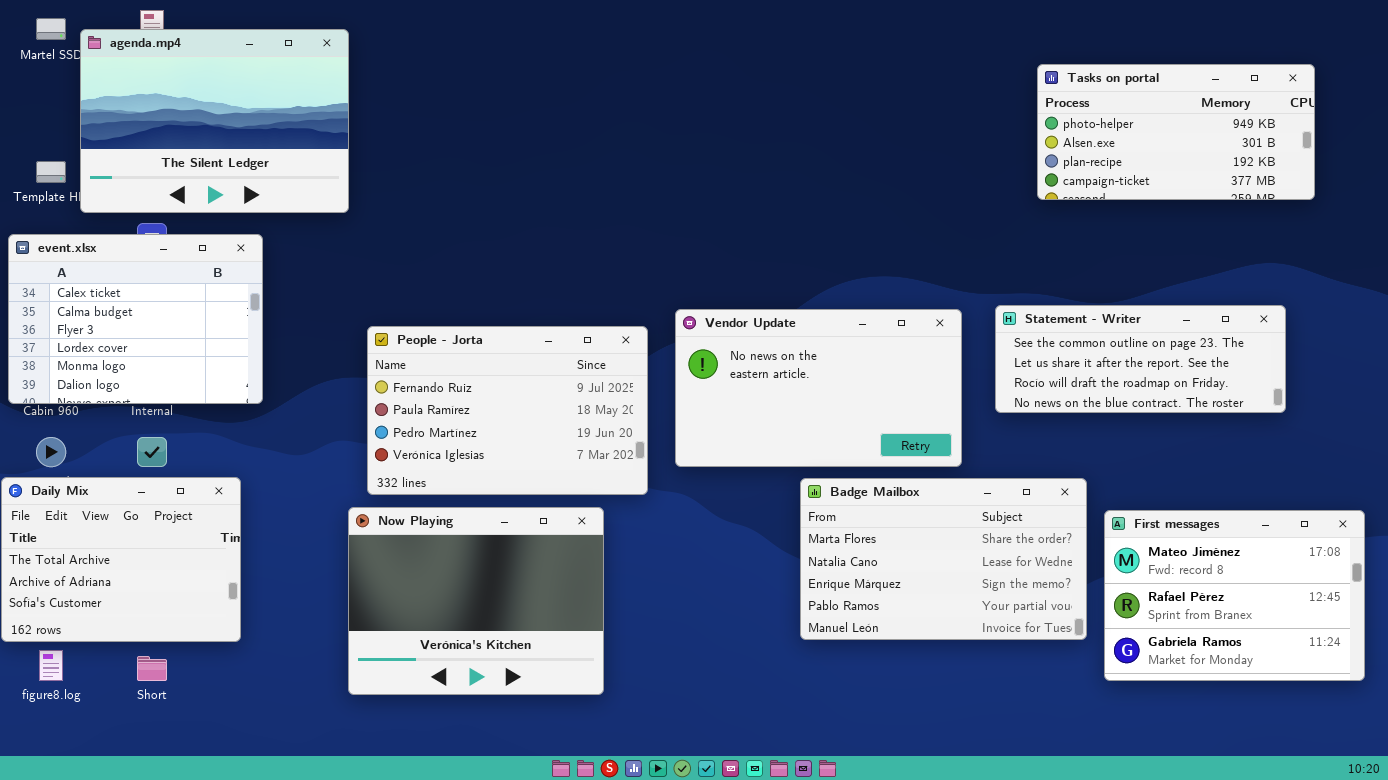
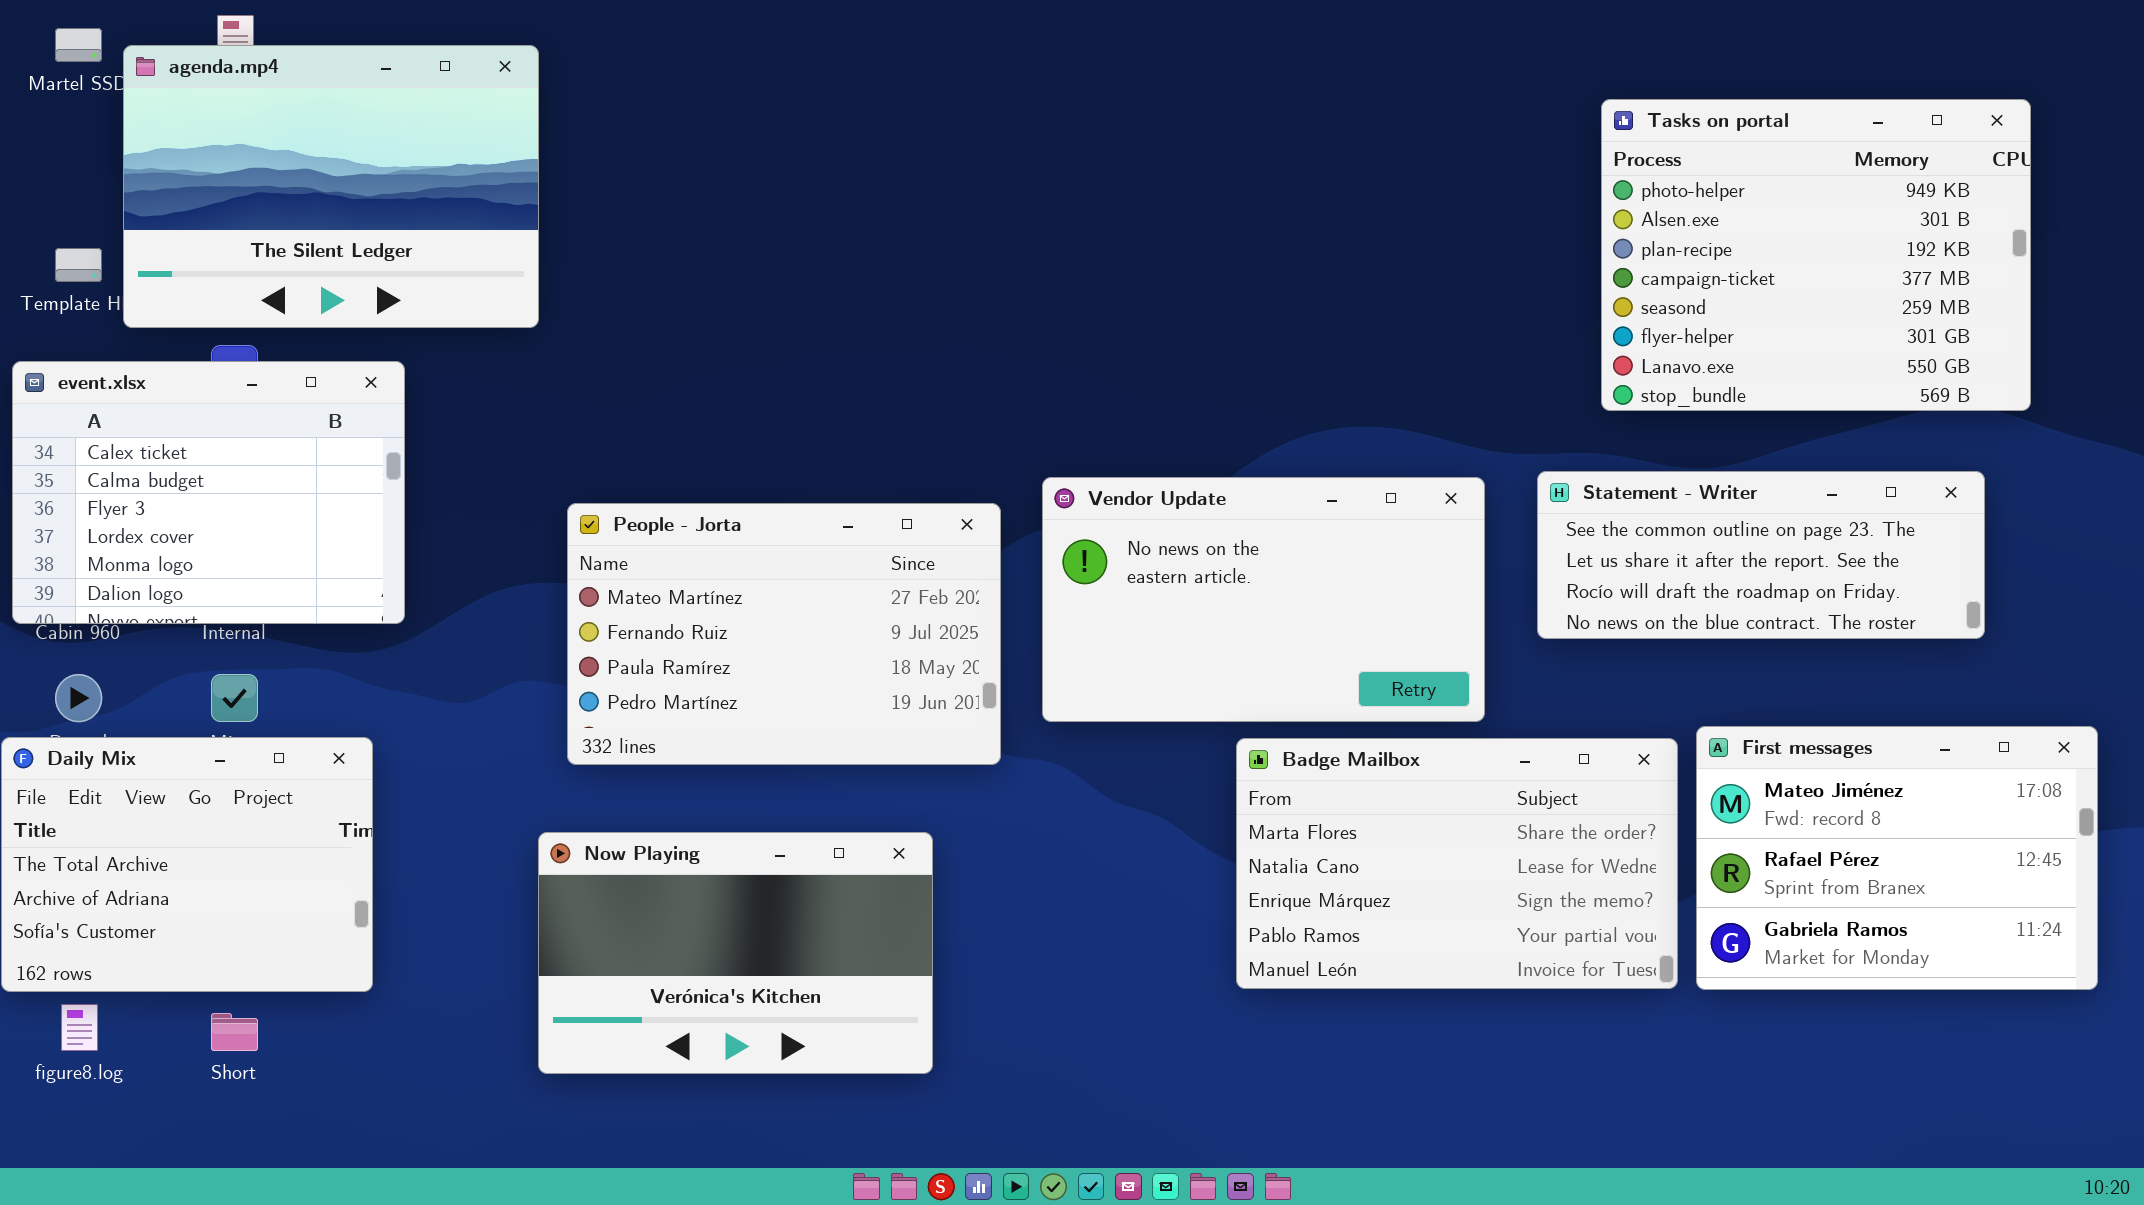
Tasks on portal: [1037,64,1315,200] -> [1601,99,2031,411], resized
People - Jorta: [367,326,648,495] -> [567,503,1001,765], scrolled up 1 row
Now Playing: [348,507,604,695] -> [538,832,933,1074], resized
First messages: [1104,510,1365,681] -> [1696,726,2098,990], moved

